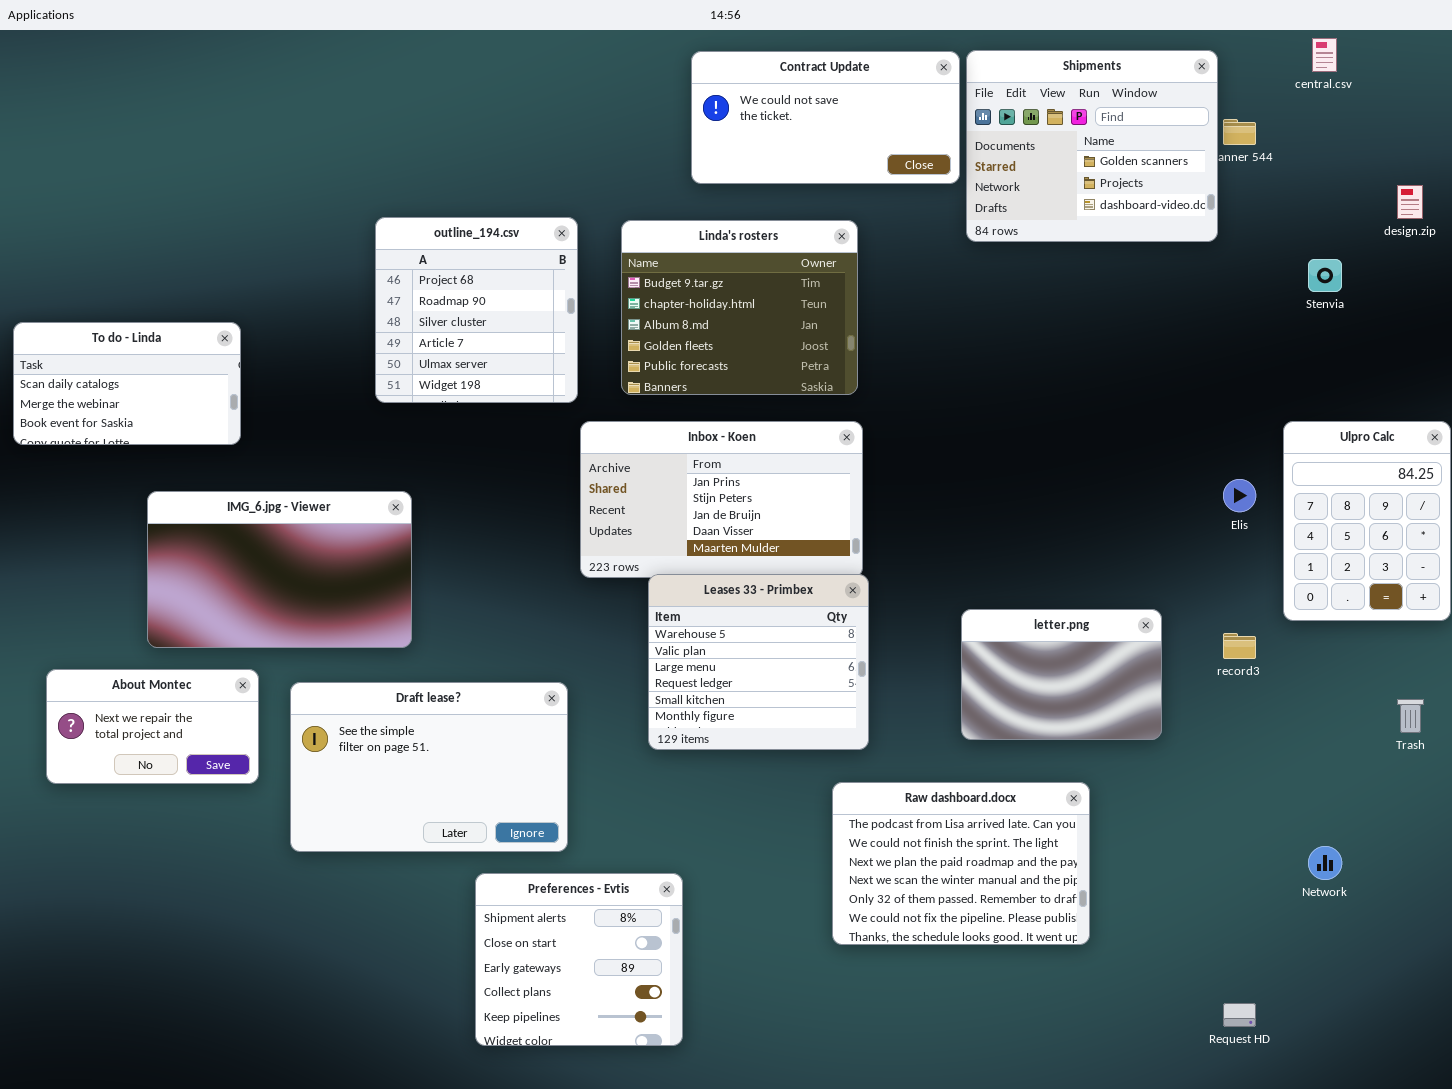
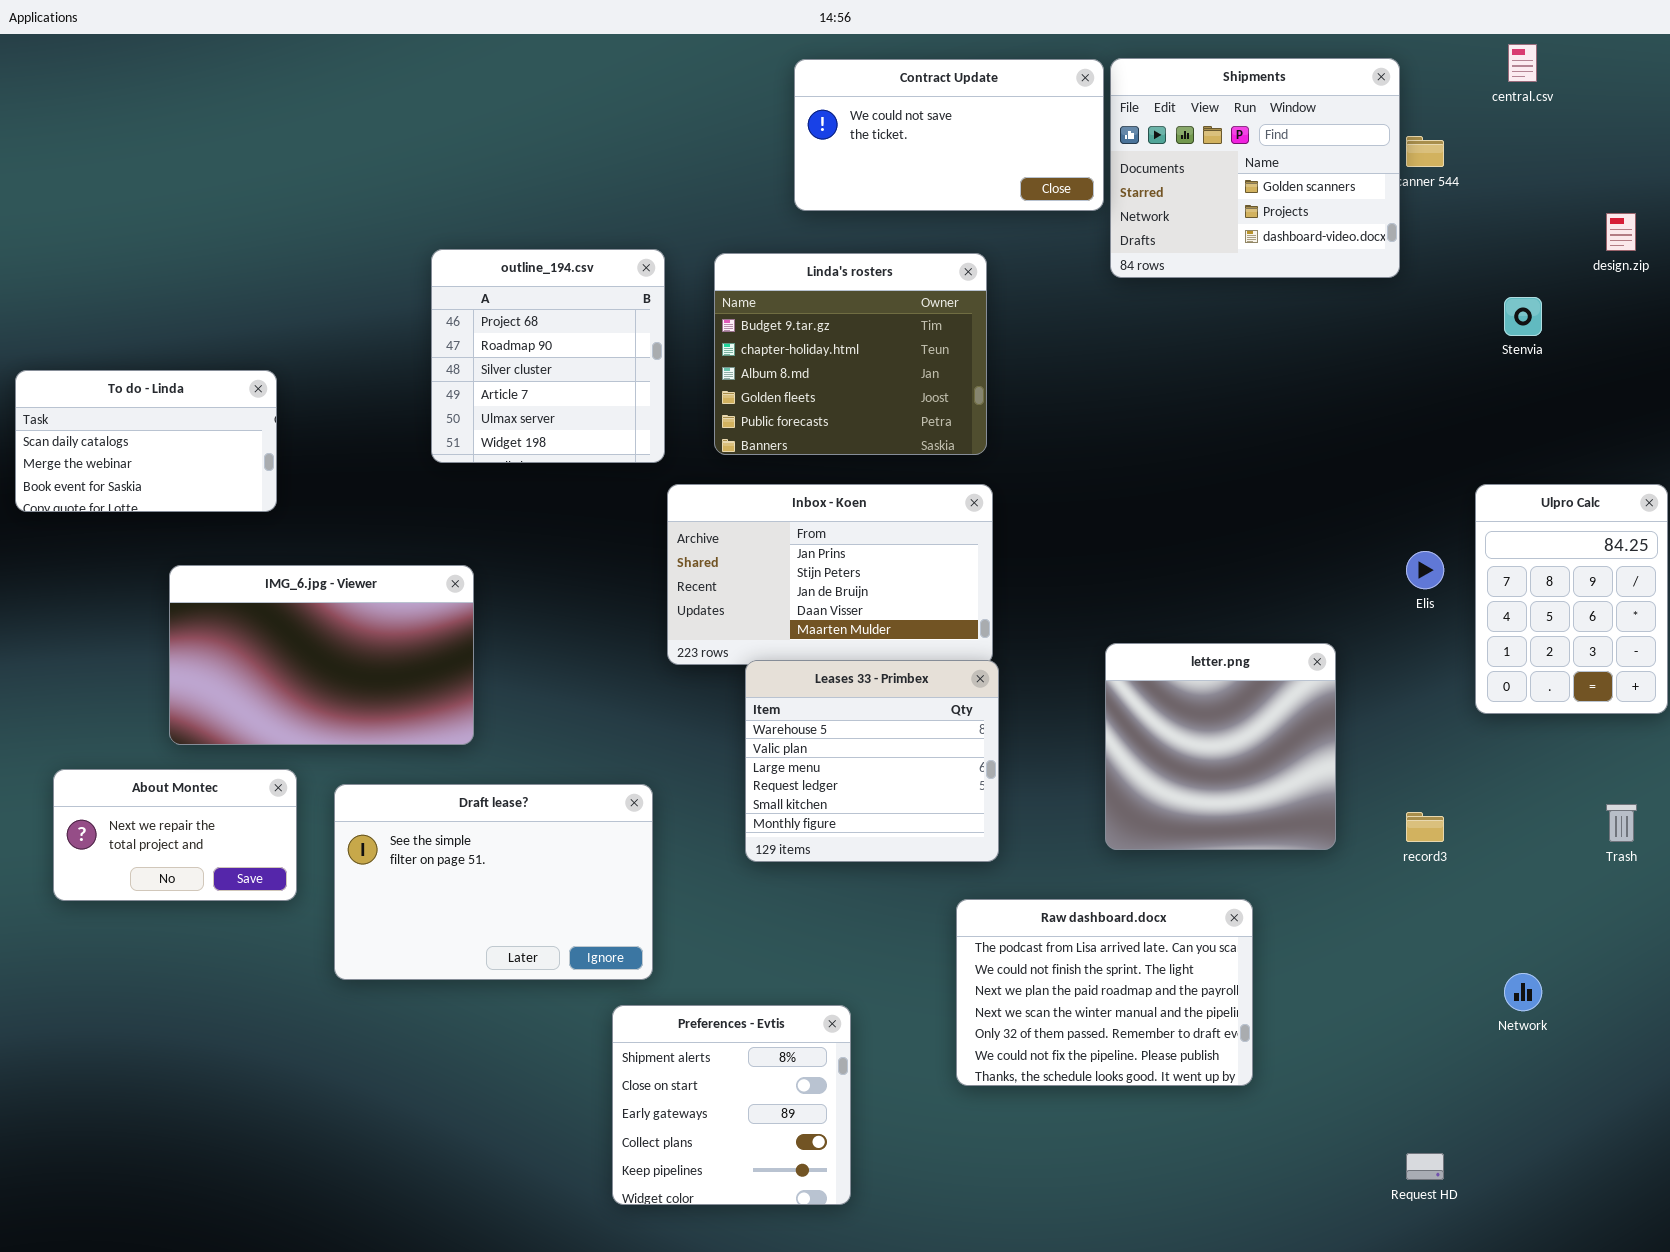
letter.png: [961,609,1162,740] -> [1105,643,1336,850], resized
record3: [1223,633,1256,659] -> [1406,812,1444,842], moved
Preferences - Evtis: [475,873,683,1046] -> [612,1005,851,1205], moved

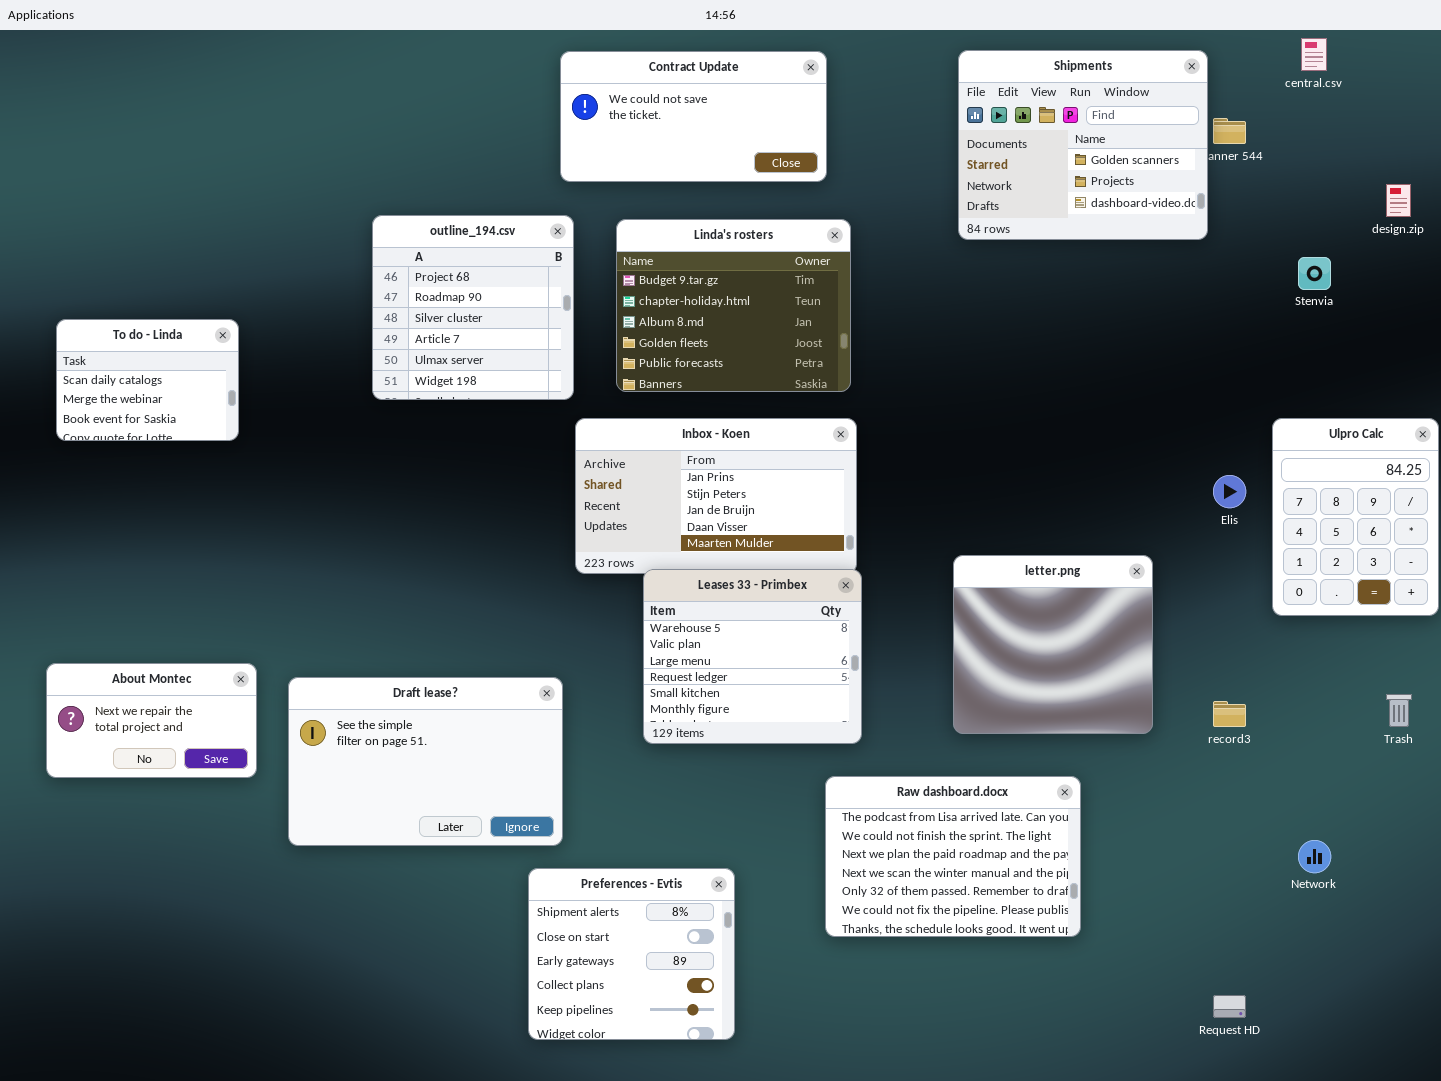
Contract Update: [794,59,1104,211] -> [560,51,827,182], moved
To do - Linda: [15,370,277,512] -> [56,319,239,441], resized
IMG_6.jpg - Viewer: [169,565,474,745] -> none, closed

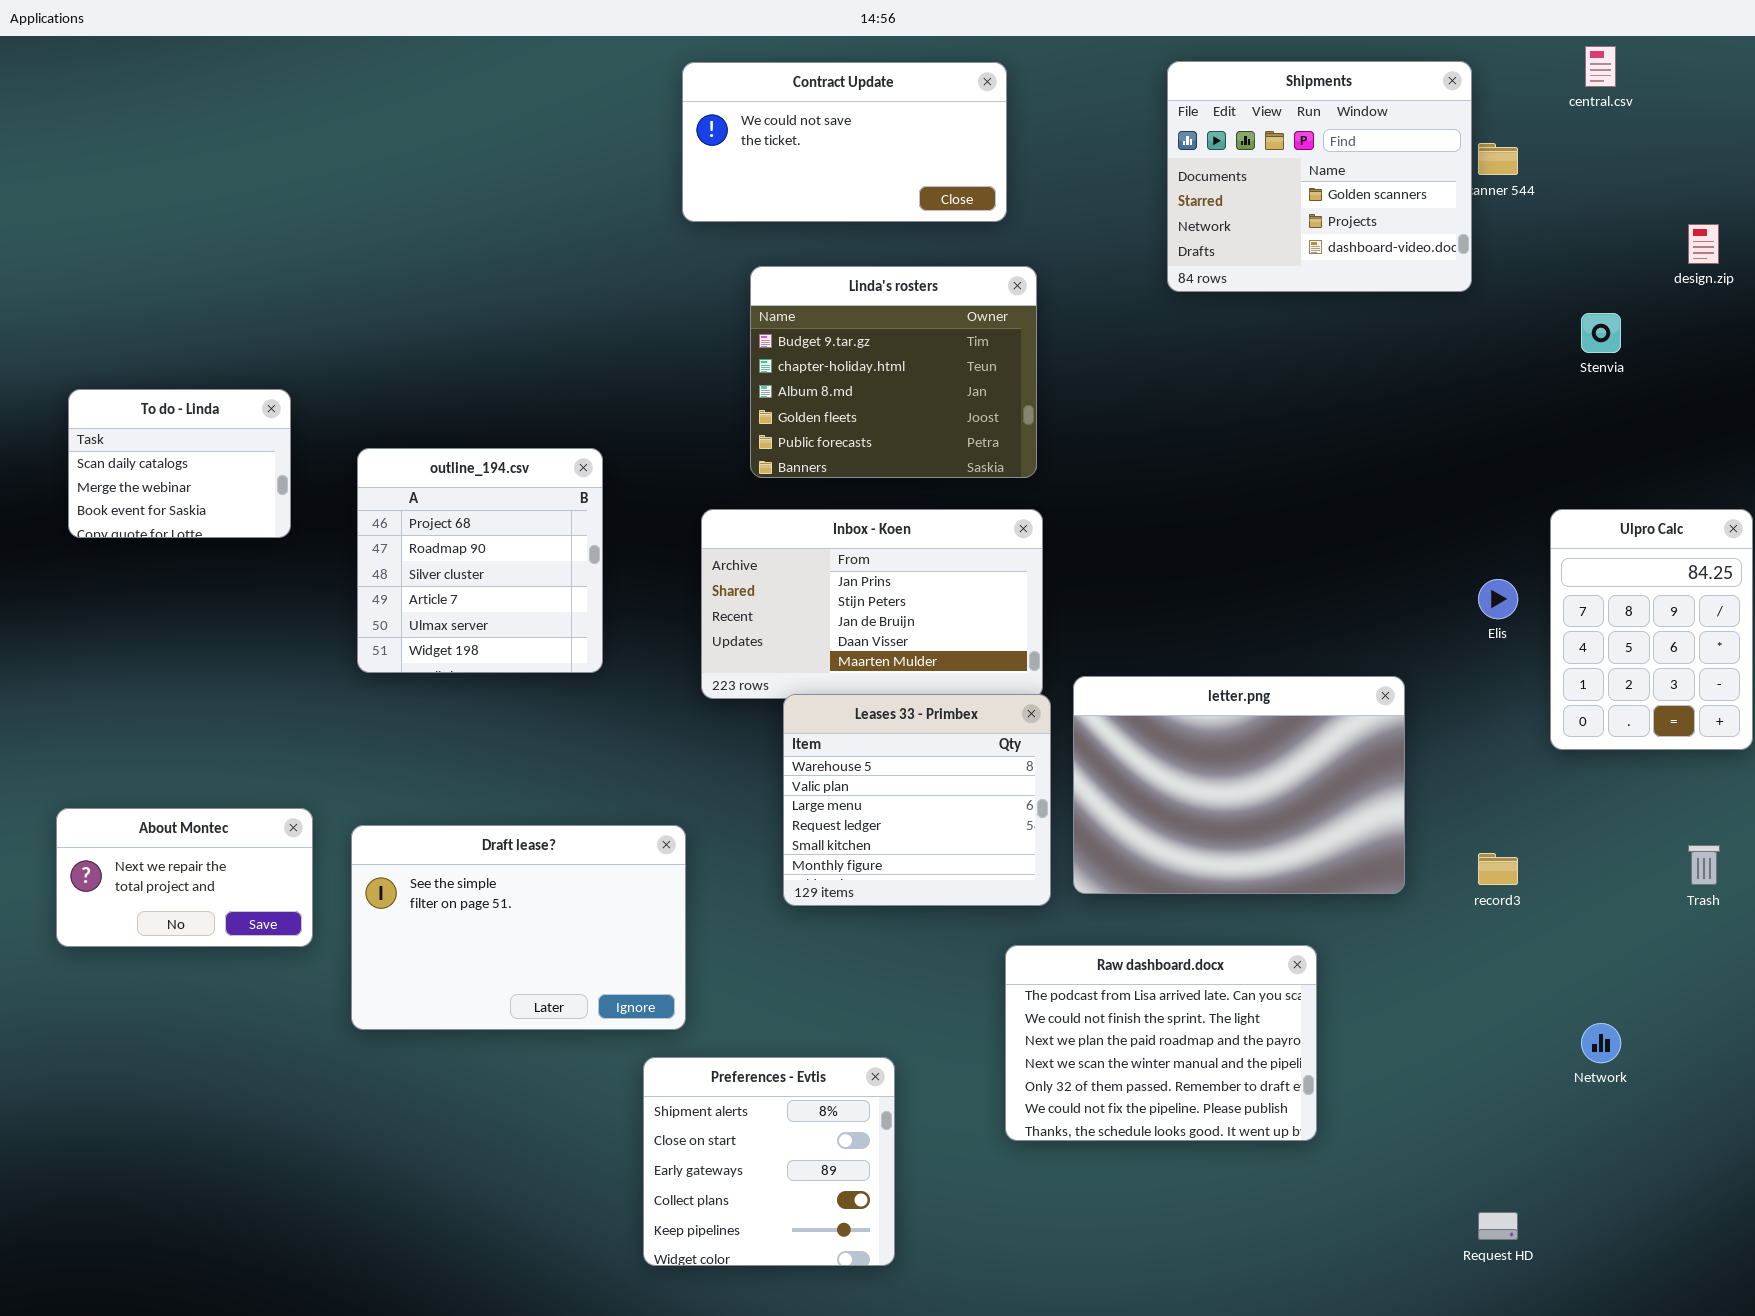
outline_194.csv: [372,215,574,400] -> [357,448,603,673], moved
letter.png: [953,555,1153,734] -> [1073,676,1405,894], resized

